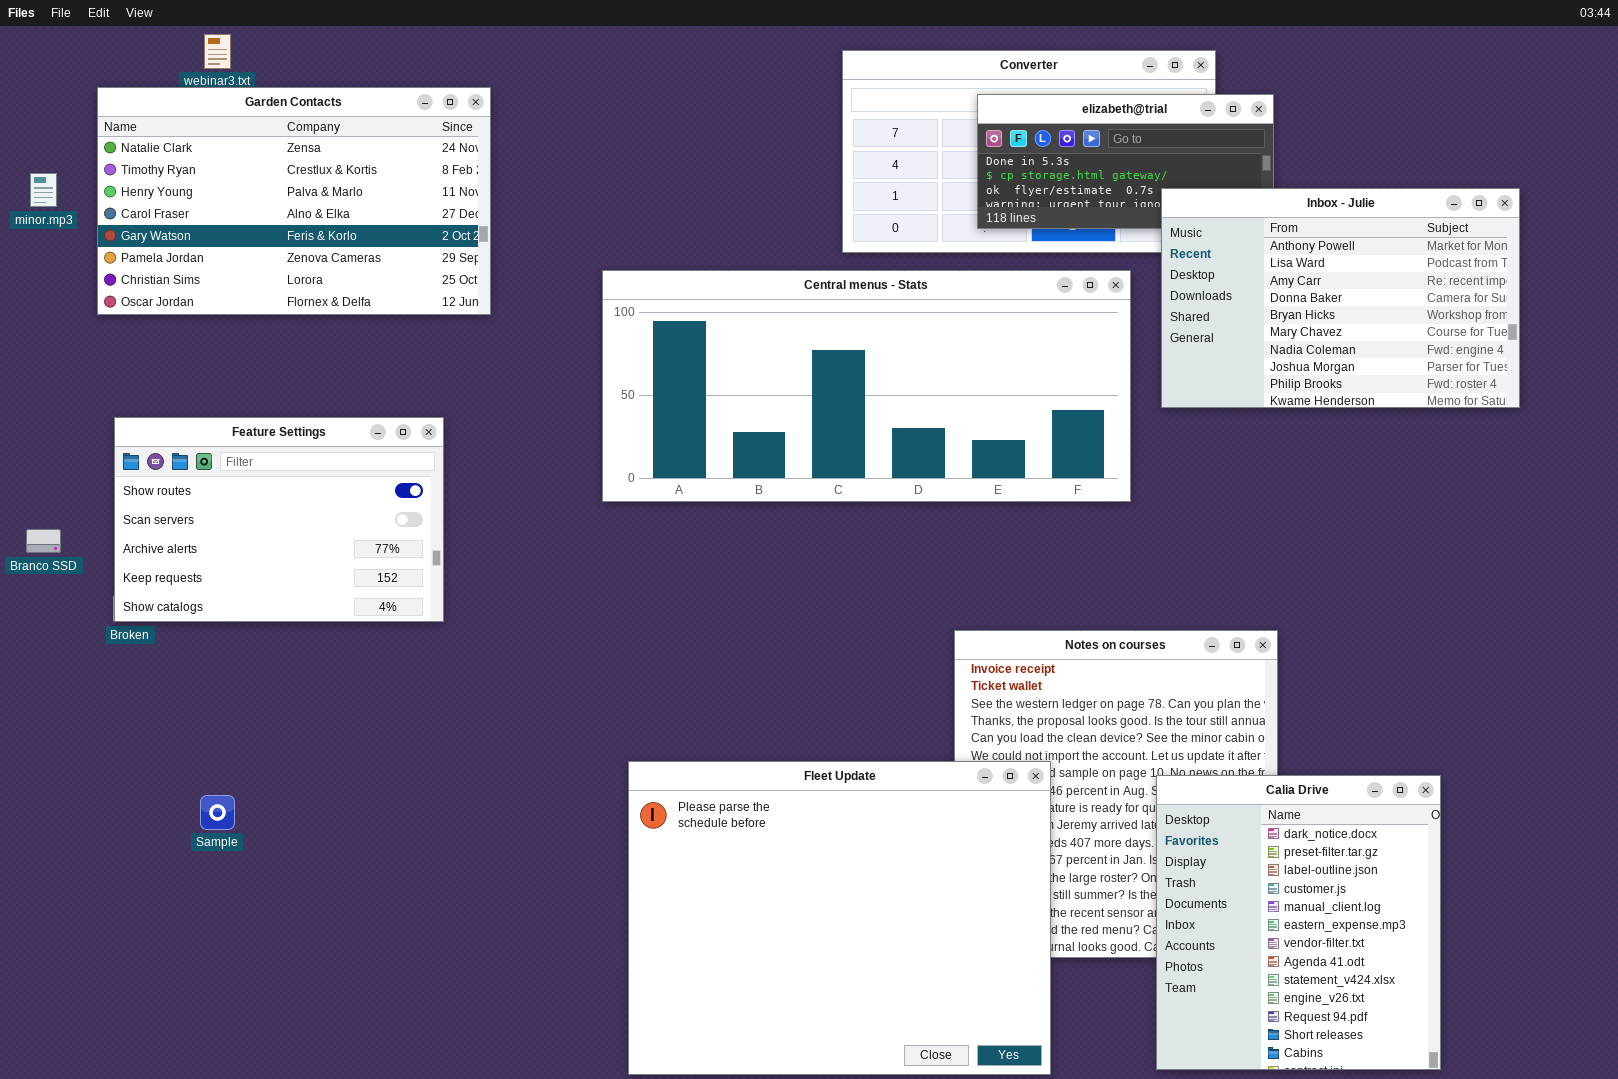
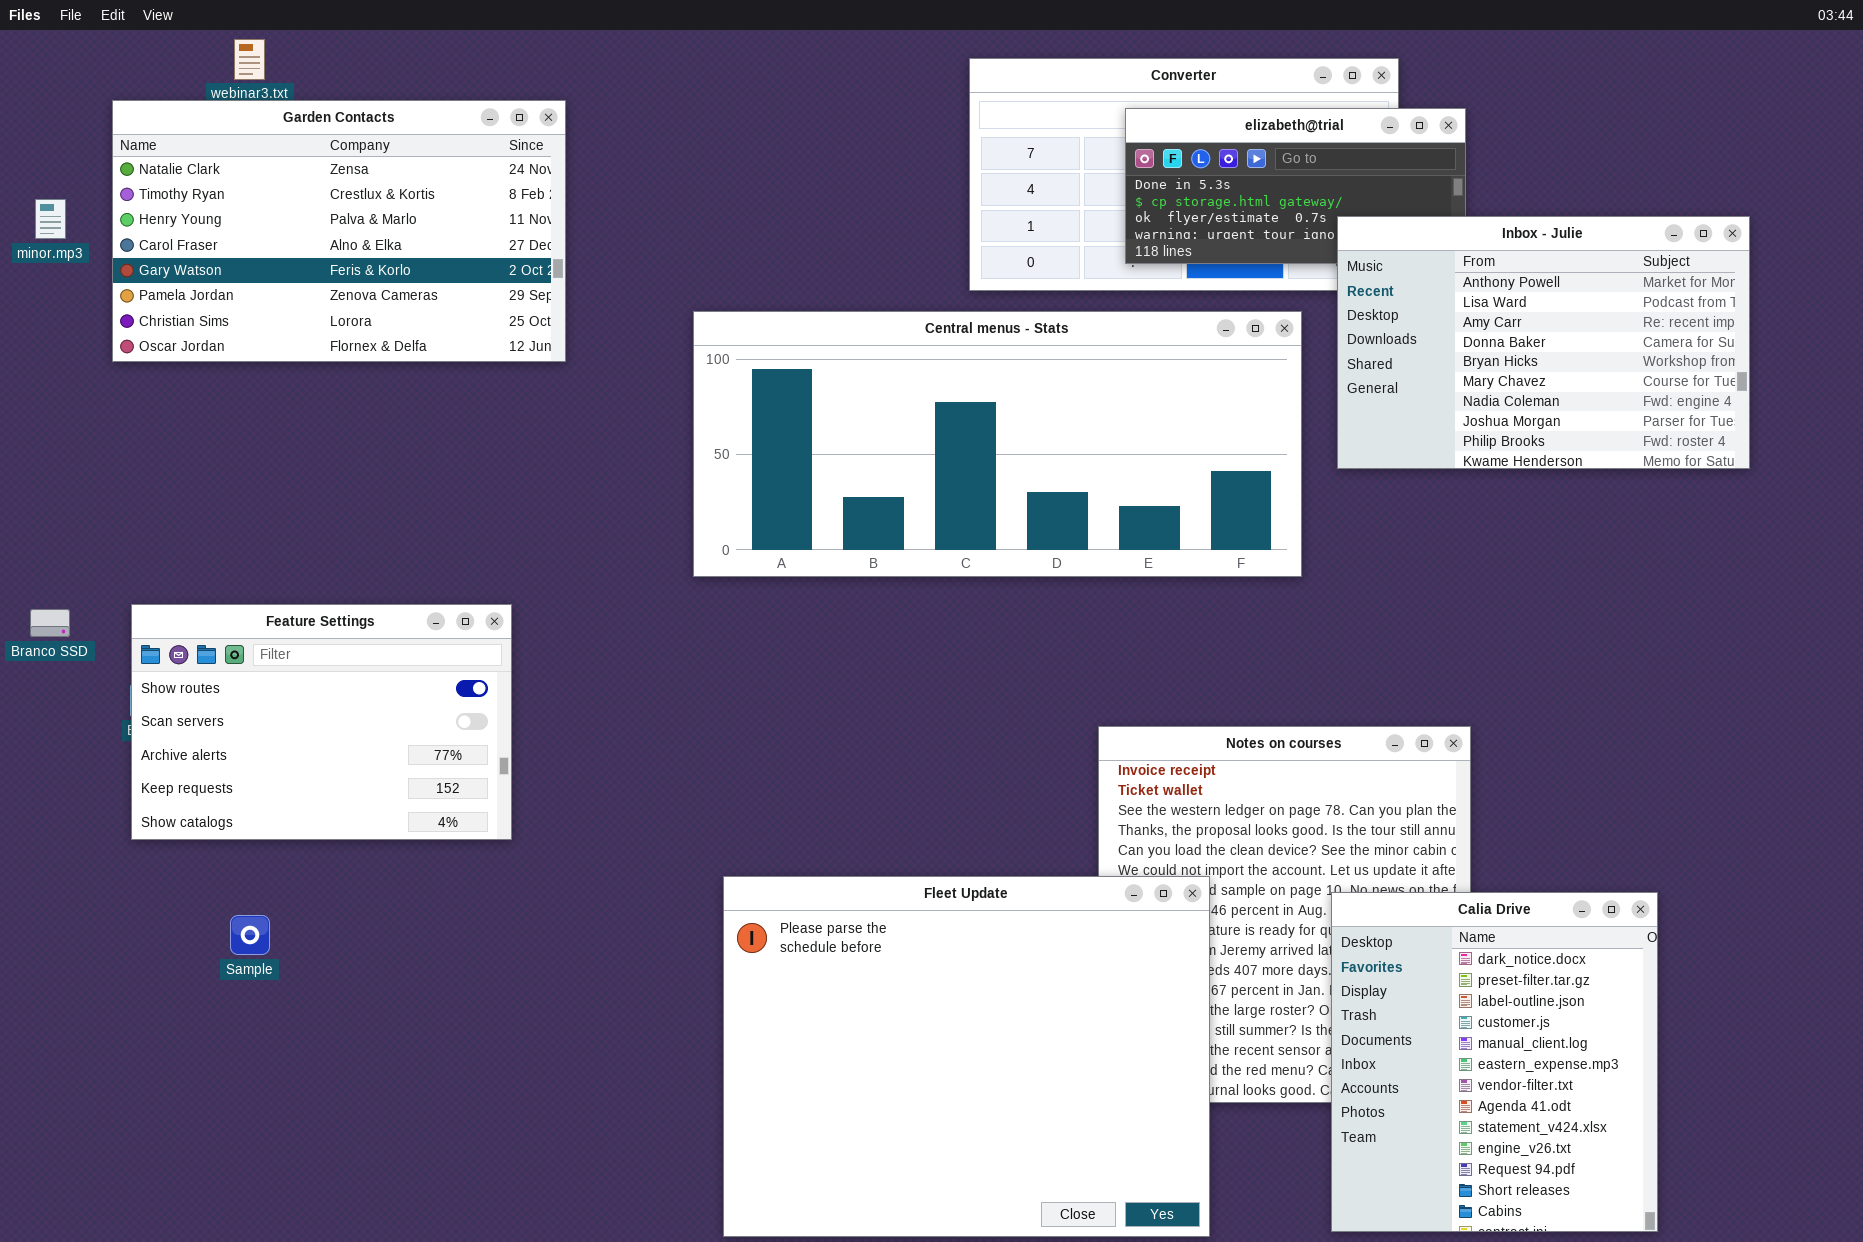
Feature Settings: [114,417,444,622] -> [131,604,512,840], moved

